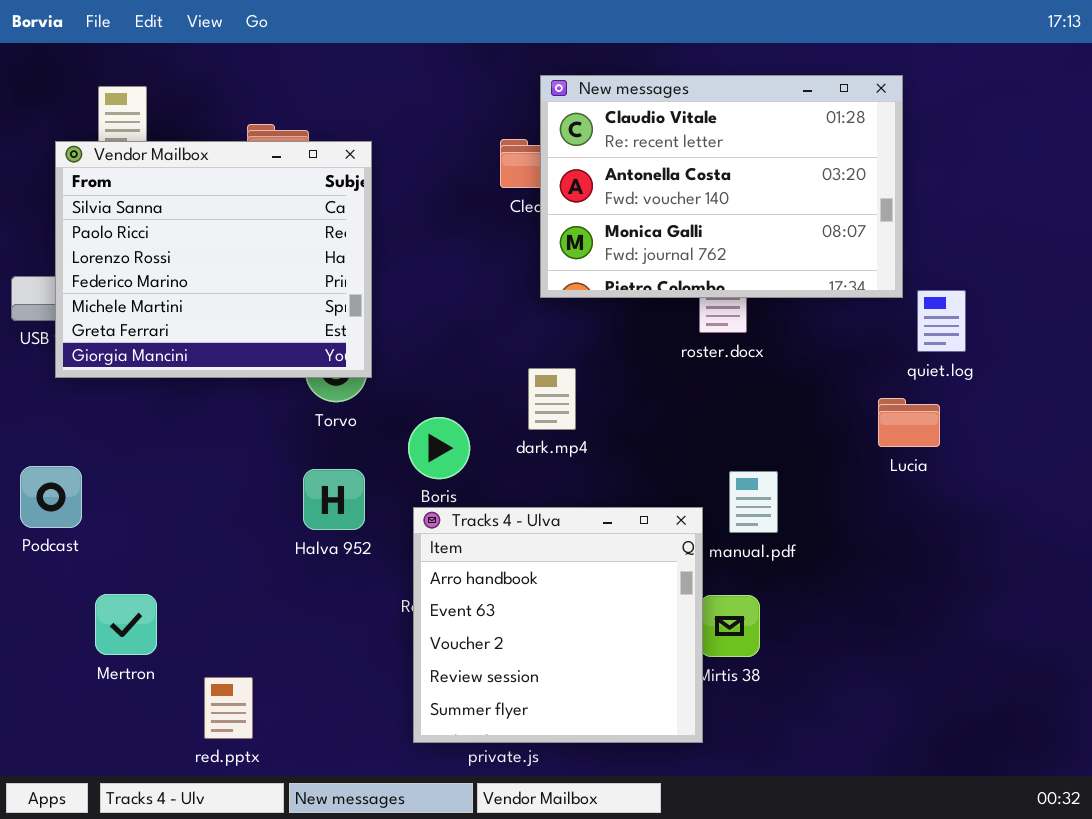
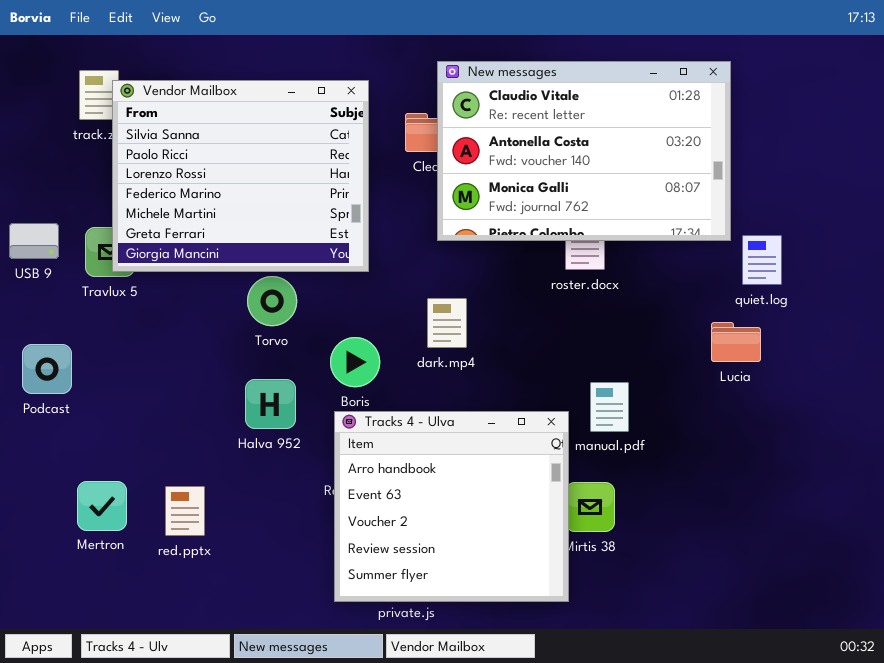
Vendor Mailbox: [55,141,372,378] -> [112,80,369,272], moved
Podcast: [20,466,82,528] -> [22,344,72,394], moved
red.pptx: [204,677,253,739] -> [165,486,205,536], moved

